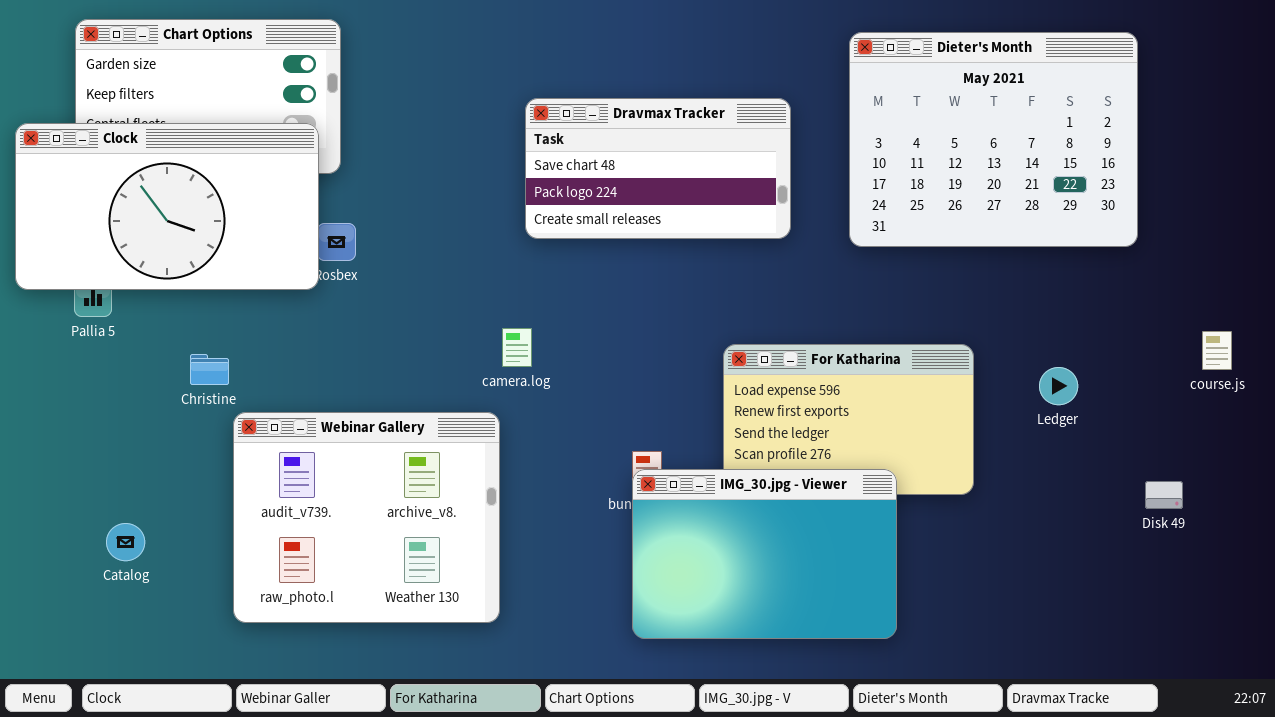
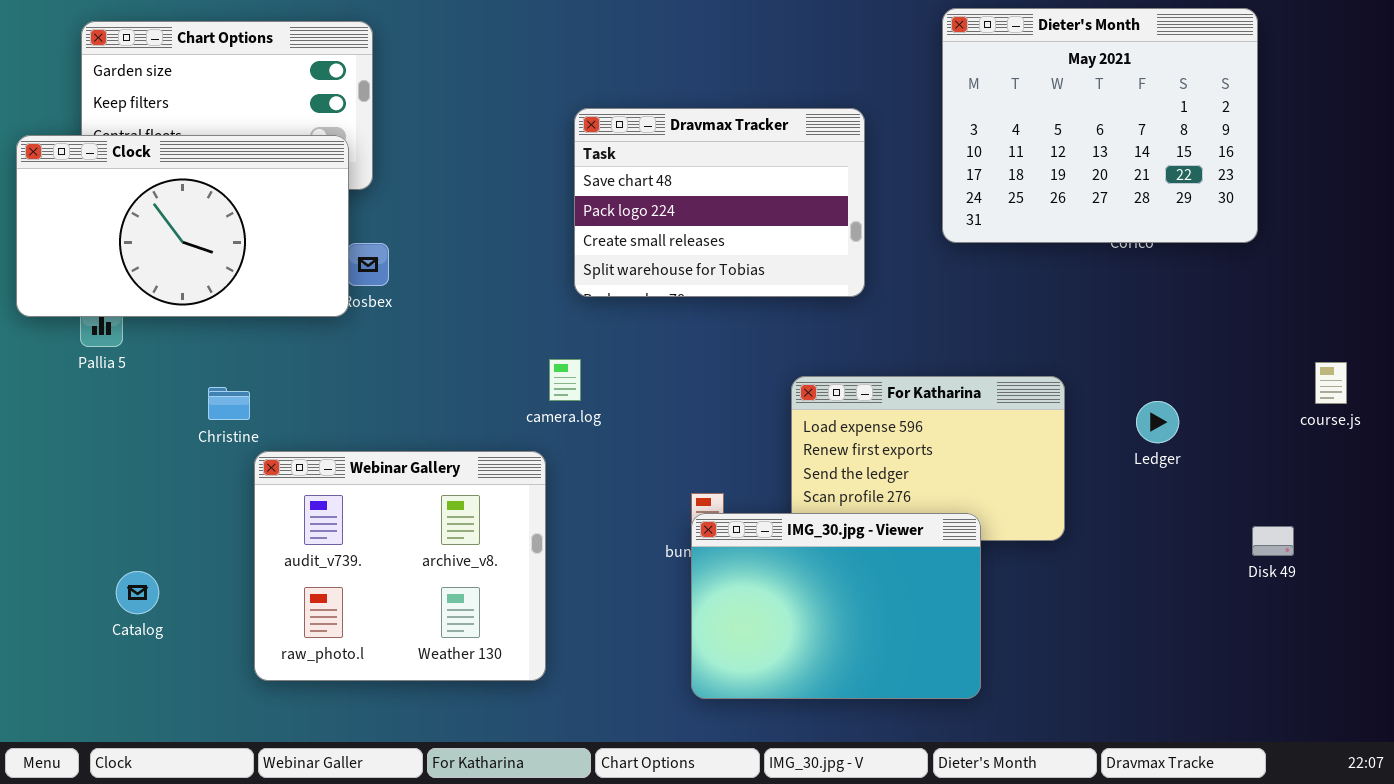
Dieter's Month: [849,32,1138,247] -> [942,8,1258,243], moved
Dravmax Tracker: [525,98,791,239] -> [574,108,865,297], resized

